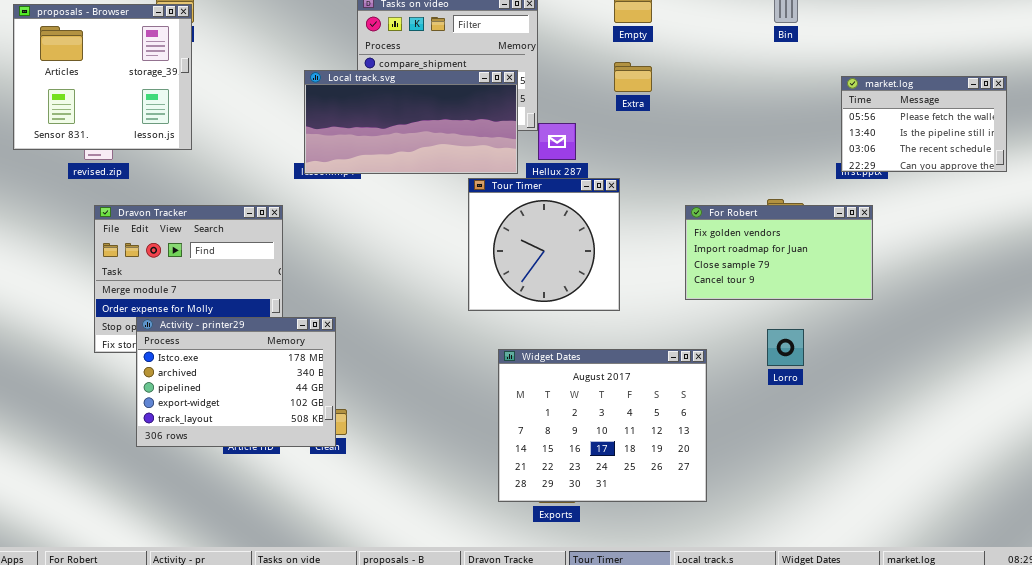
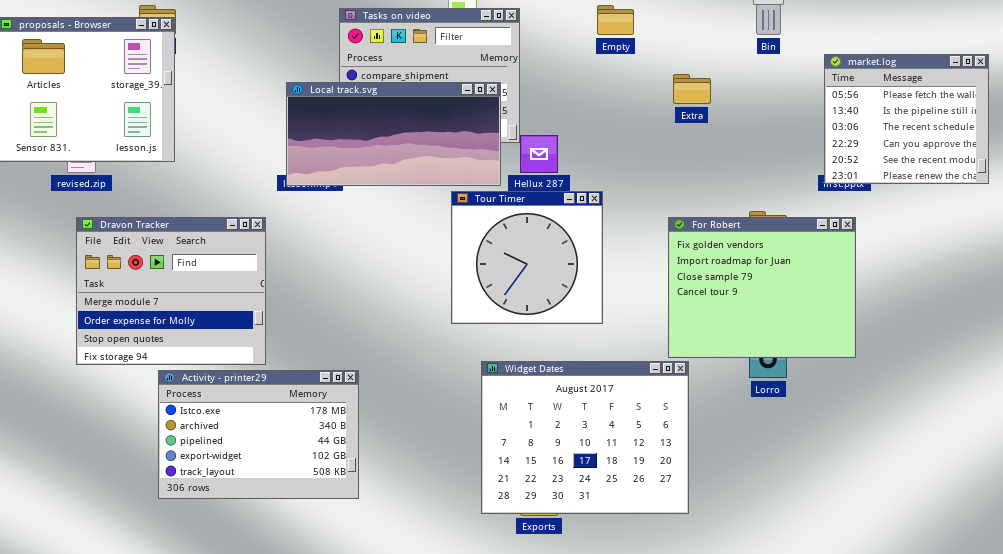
Extra: [614,62,652,92] -> [673,74,711,104], moved
market.log: [841,76,1007,172] -> [824,54,989,184], resized
For Robert: [685,205,873,300] -> [668,217,856,358], resized
Activity - printer29: [136,317,336,447] -> [158,370,359,499], moved

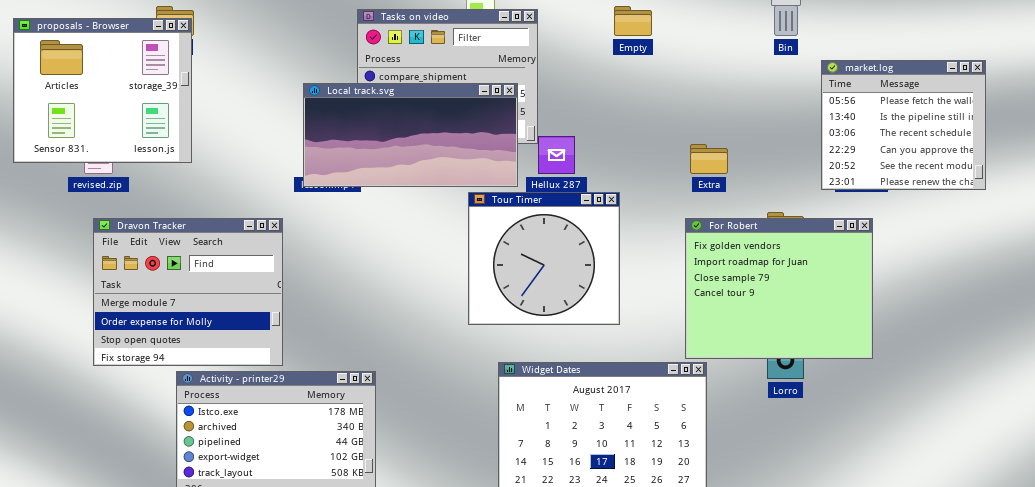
market.log: [824,54,989,184] -> [821,60,986,190], moved
Extra: [673,74,711,104] -> [690,144,728,174], moved

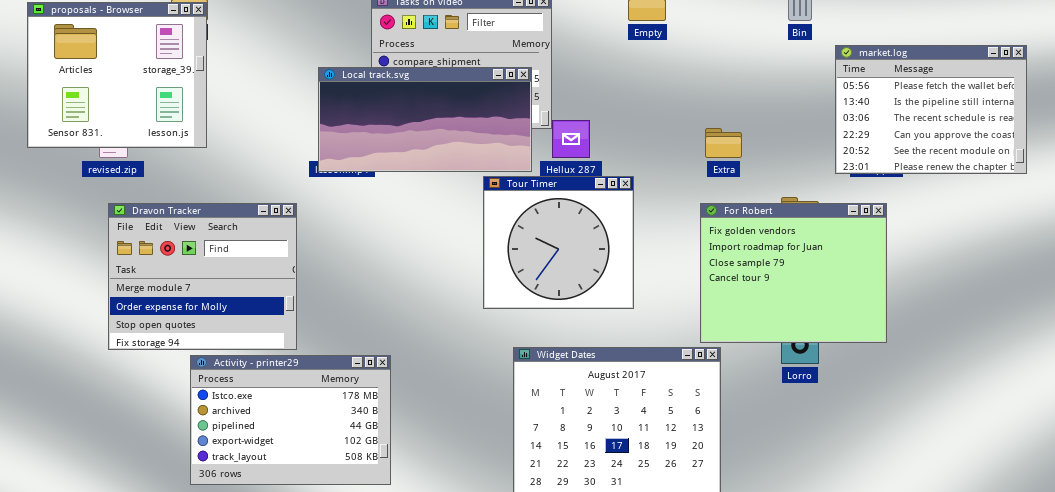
market.log: [821,60,986,190] -> [835,45,1027,174], resized

